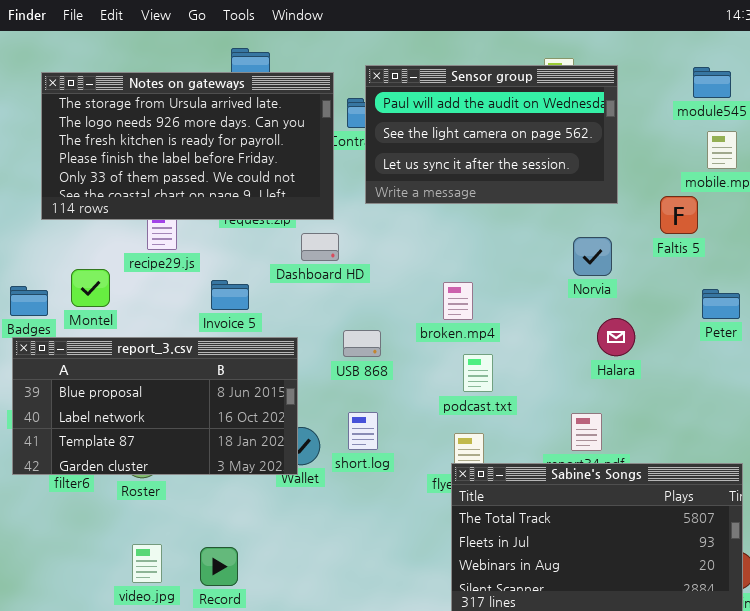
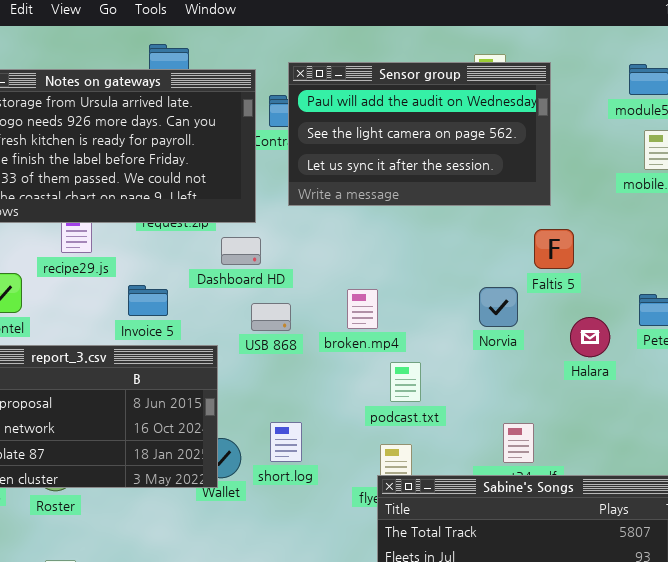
Faltis 5: [660,196,698,234] -> [534,229,574,269], moved
Norvia: [573,237,612,276] -> [479,287,518,327], moved
broken.mp4: [443,282,473,320] -> [347,289,378,329], moved
Halara: [597,318,635,356] -> [570,317,610,357], moved
USB 868: [343,330,381,357] -> [251,303,291,331], moved

